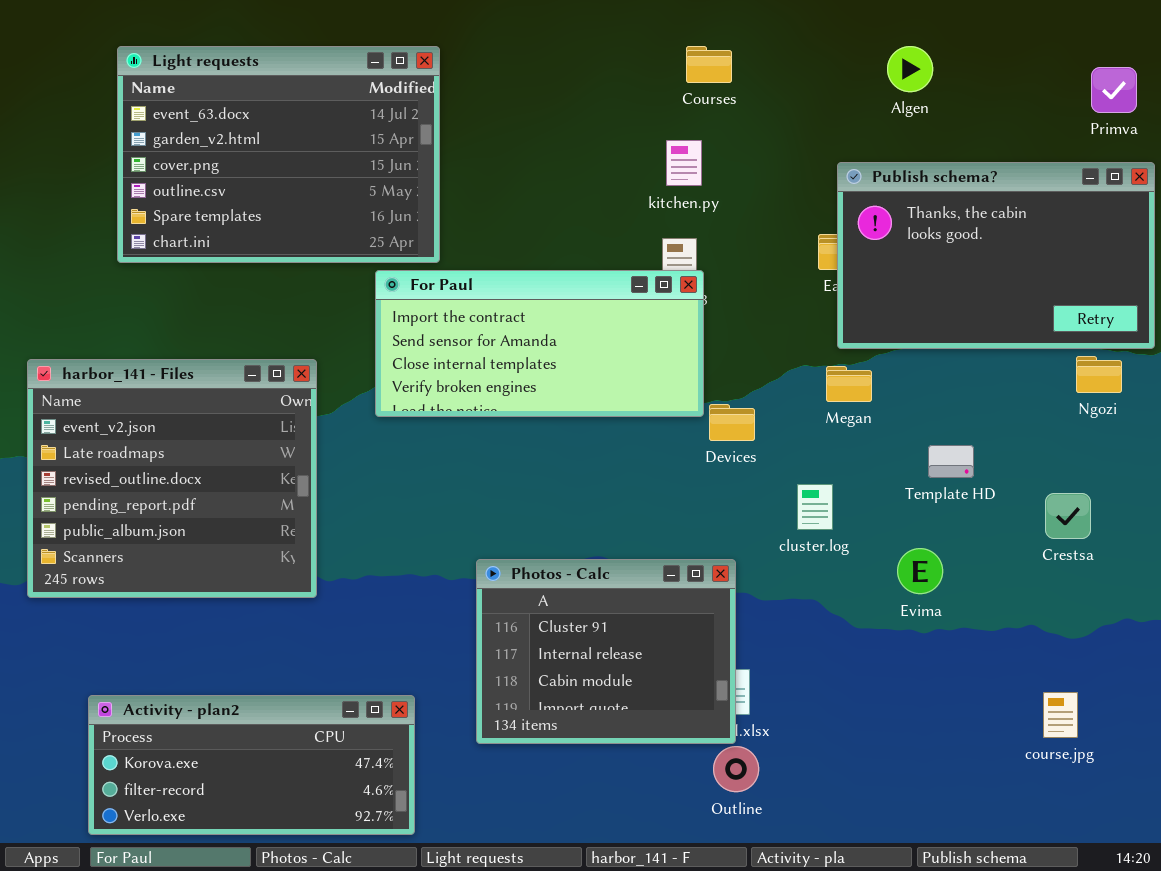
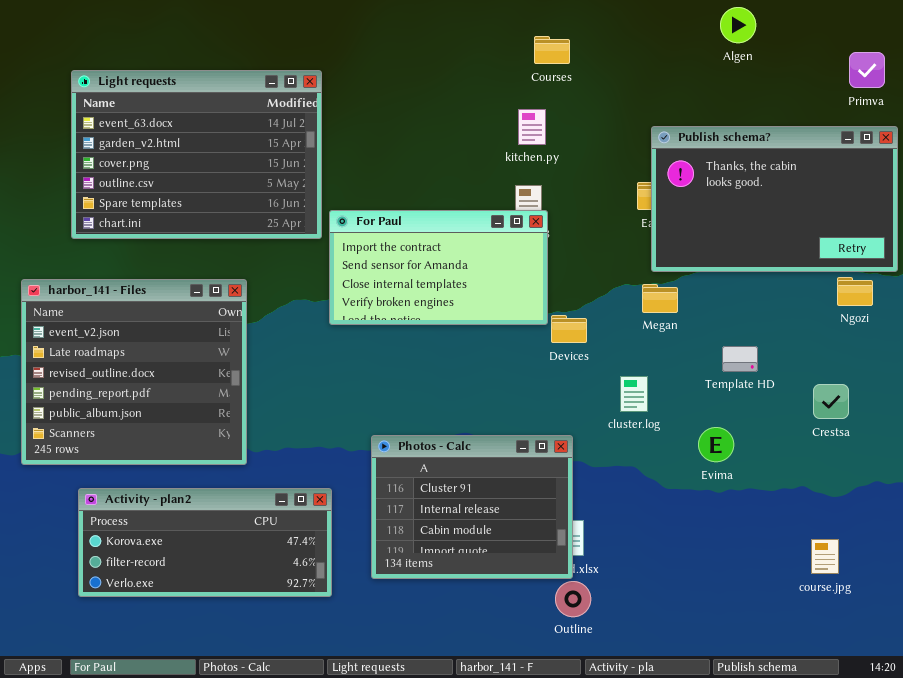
Light requests: [117,46,440,263] -> [71,70,322,239], moved
Algen: [887,46,933,92] -> [720,7,756,43], moved
For Paul: [375,270,704,417] -> [329,210,548,325], resized
Activity - plan2: [88,695,415,835] -> [78,488,332,597], moved

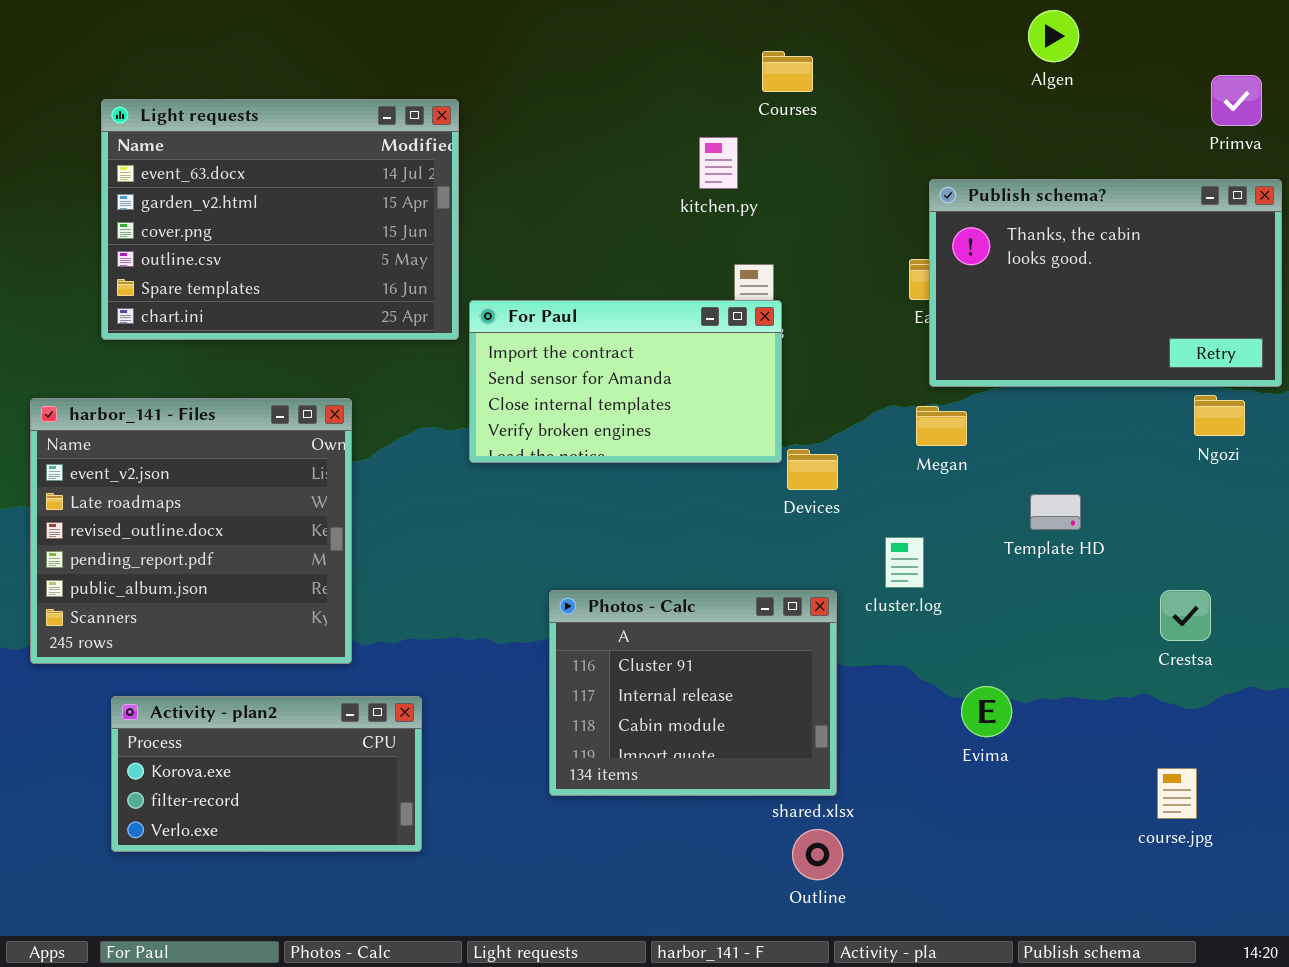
kitchen.py: [518,109,546,145] -> [699,137,738,189], moved
Crestsa: [813,384,849,419] -> [1160,590,1211,641], moved
Evima: [698,427,734,462] -> [961,686,1012,737], moved
Photos - Calc: [371,435,573,579] -> [549,590,837,796], moved
Activity - plan2: [78,488,332,597] -> [111,696,422,852], resized

